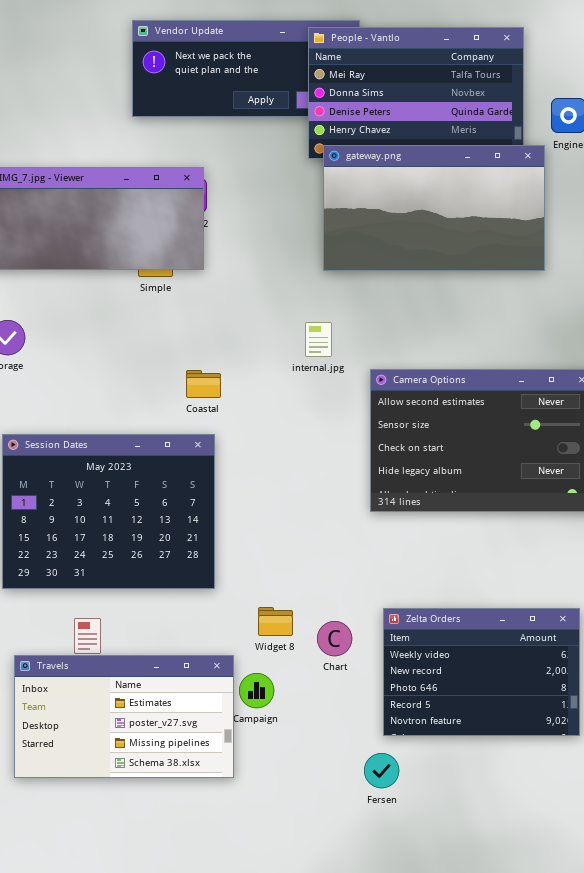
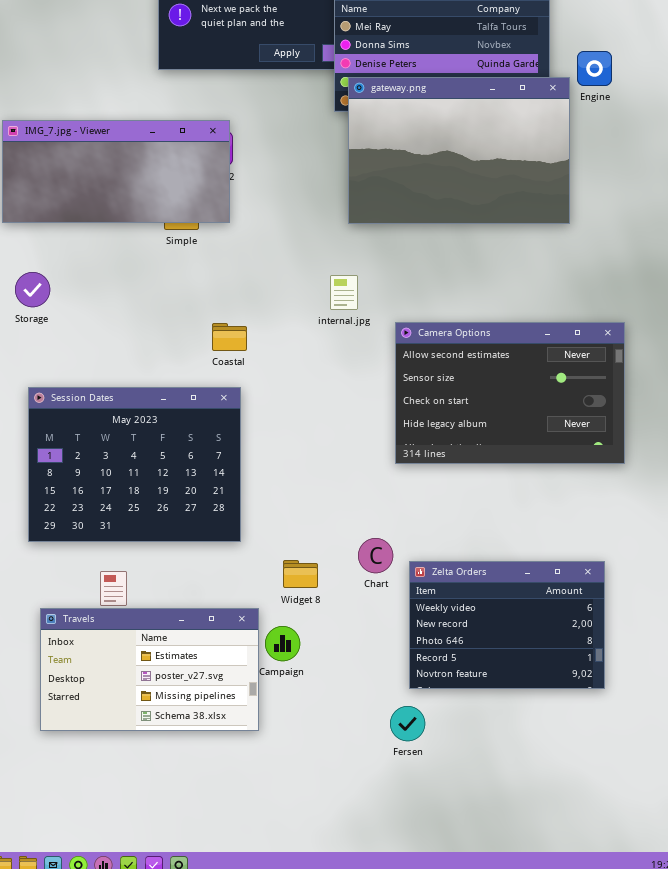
gateway.png: [323,145,545,271] -> [348,77,570,224], resized
Chart: [317,621,352,656] -> [358,538,393,573], moved

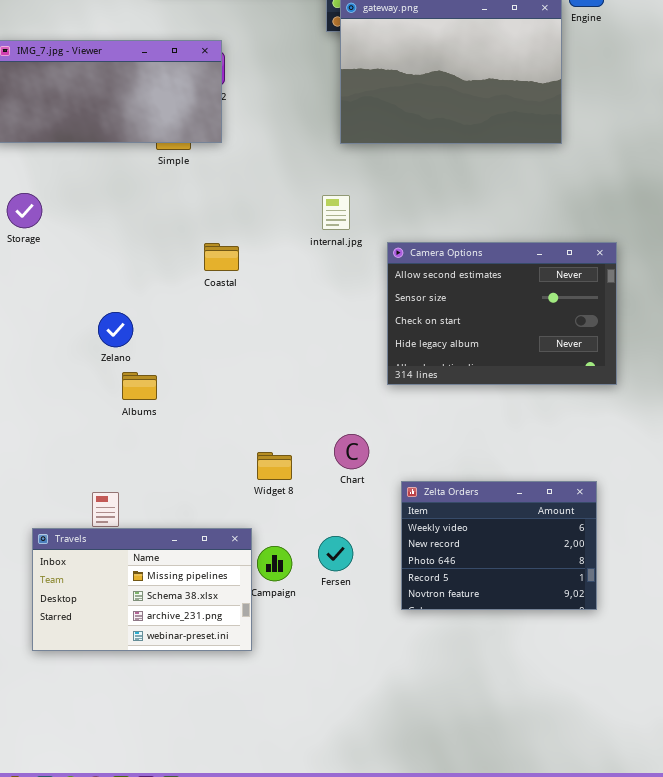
Session Dates: [28,387,241,542] -> none, closed
Chart: [358,538,393,573] -> [334,434,369,469], moved
Widget 8: [283,560,318,588] -> [257,452,292,480], moved
Travels: [40,608,259,731] -> [32,528,252,651], scrolled down 2 rows
Fersen: [390,706,425,741] -> [318,536,353,571], moved

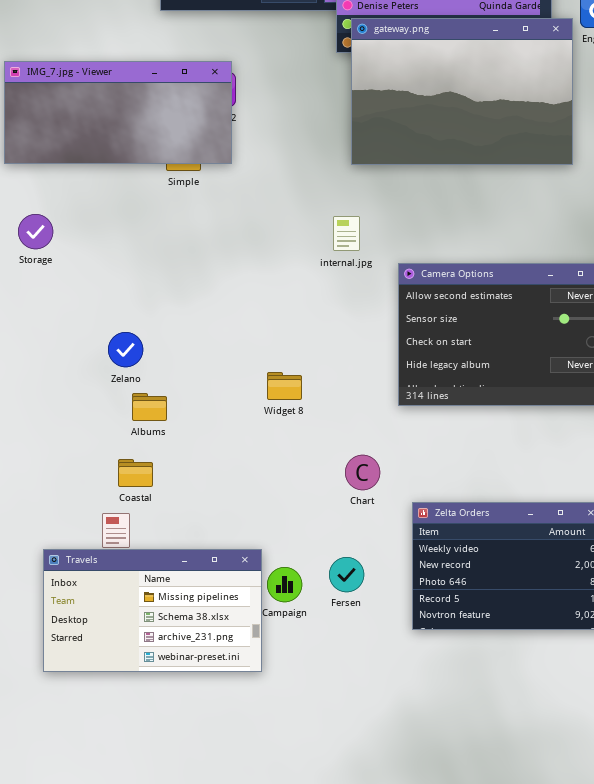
Coastal: [204,243,239,271] -> [118,459,153,487], moved
Widget 8: [257,452,292,480] -> [267,372,302,400], moved

